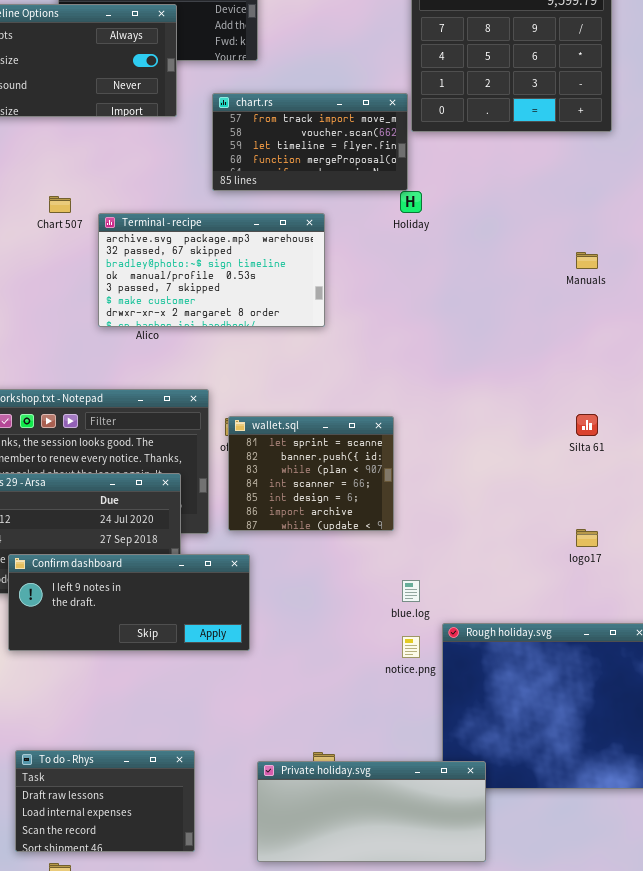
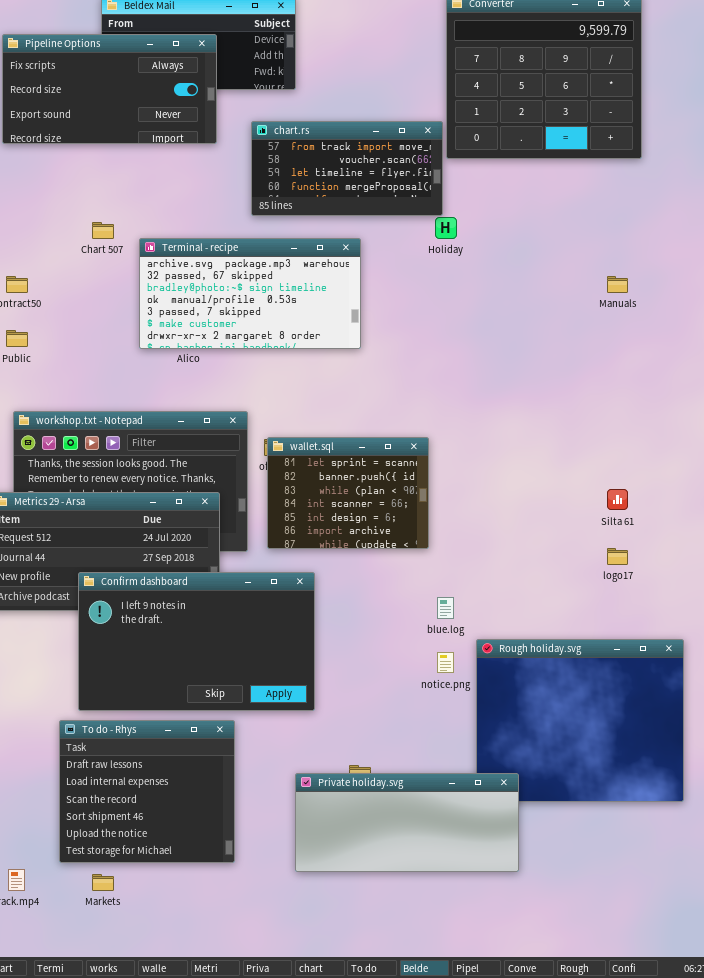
Silta 61: [576,414,598,436] -> [607,489,628,510], moved
Confirm dashboard: [8,554,250,651] -> [78,572,315,711], moved, resized
To do - Rhys: [15,750,195,852] -> [59,720,235,863], resized

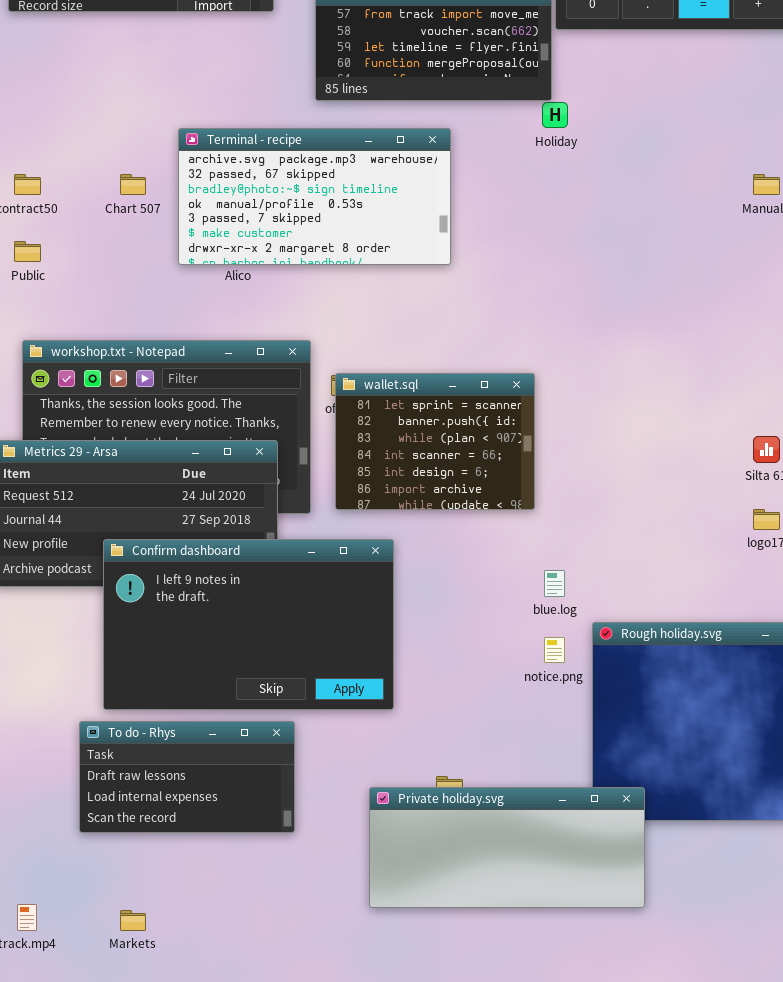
Chart 507: [92,222,114,239] -> [120,174,146,195], moved
To do - Rhys: [59,720,235,863] -> [79,721,295,833], resized

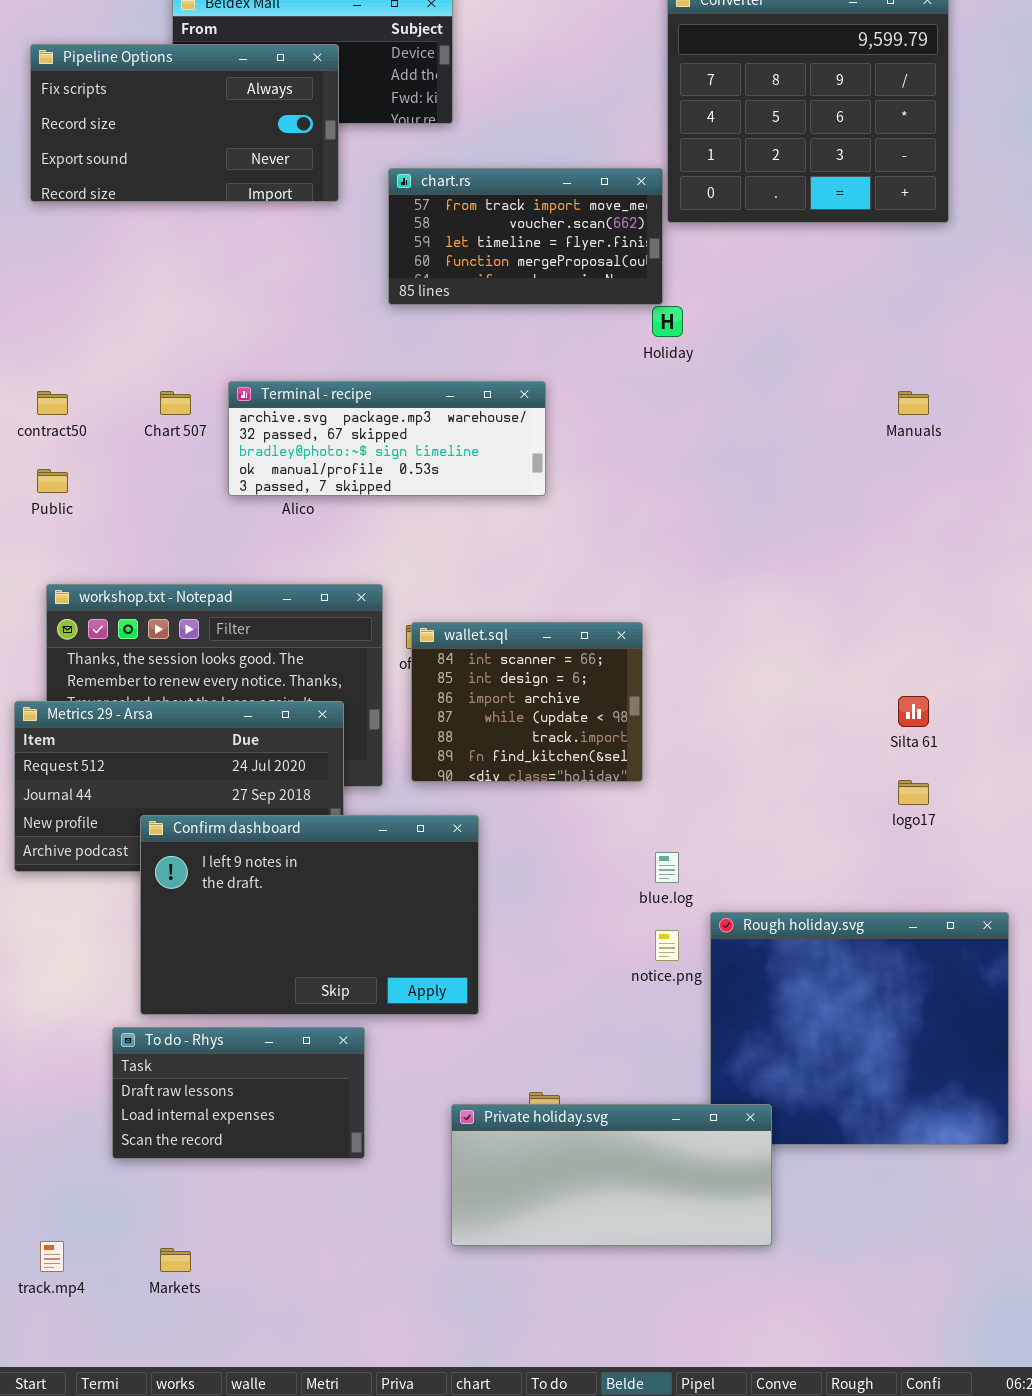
Terminal - recipe: [178,128,451,265] -> [228,381,546,496], resized
wallet.sql: [335,373,535,510] -> [411,622,643,782], scrolled down 3 rows

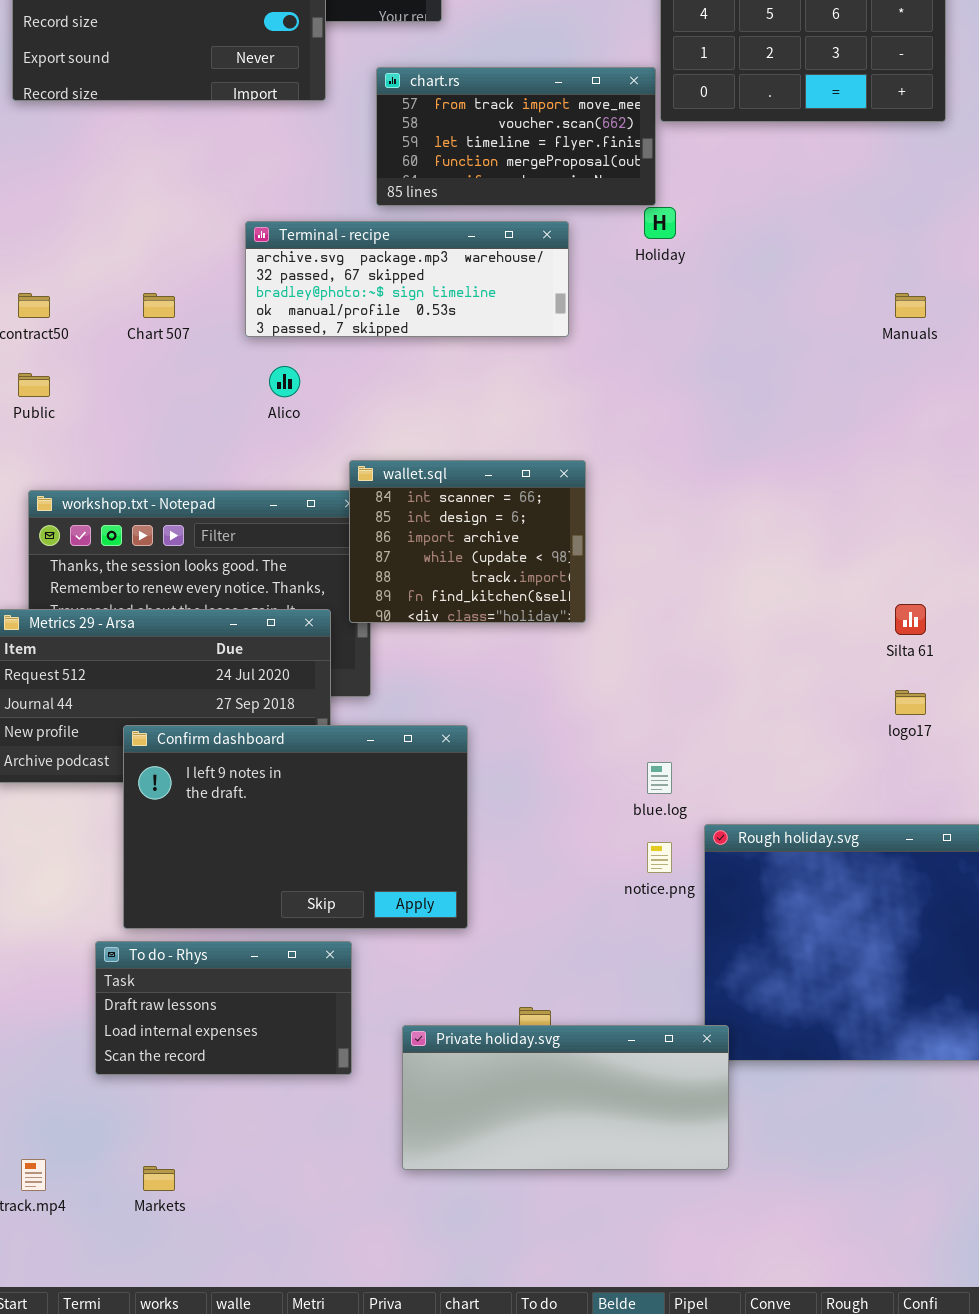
Terminal - recipe: [228,381,546,496] -> [245,221,569,337], moved
wallet.sql: [411,622,643,782] -> [349,460,586,623], moved
Private holiday.svg: [451,1104,772,1246] -> [402,1025,729,1170], moved

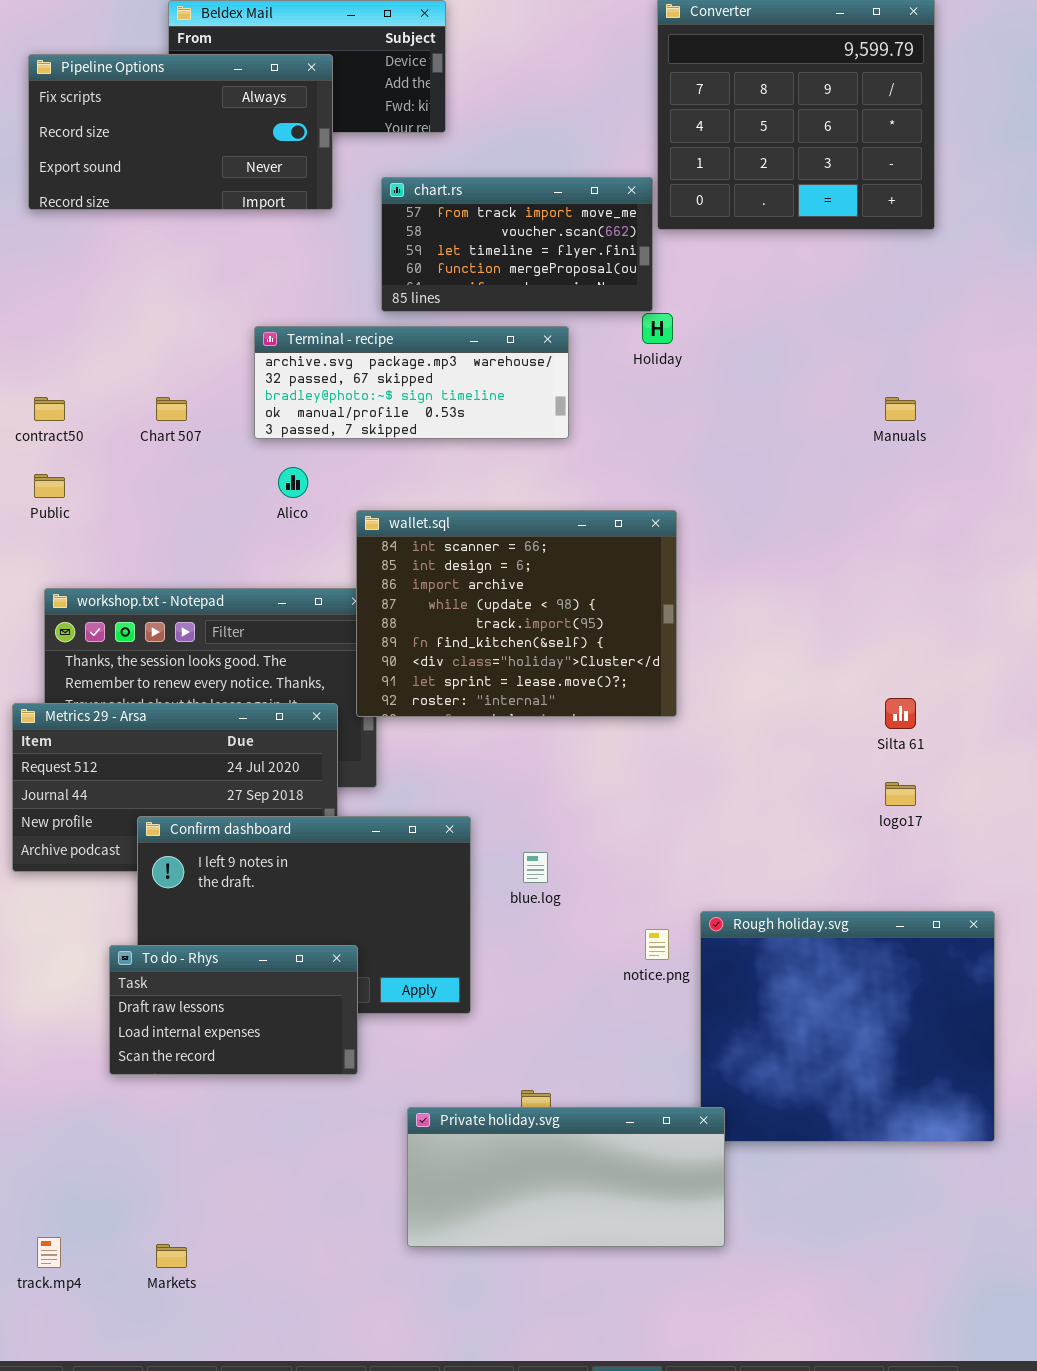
wallet.sql: [349,460,586,623] -> [356,510,677,717], resized
blue.log: [647,762,672,794] -> [523,852,548,883], moved
To do - Rhys: [95,941,352,1075] -> [109,945,358,1075], moved

